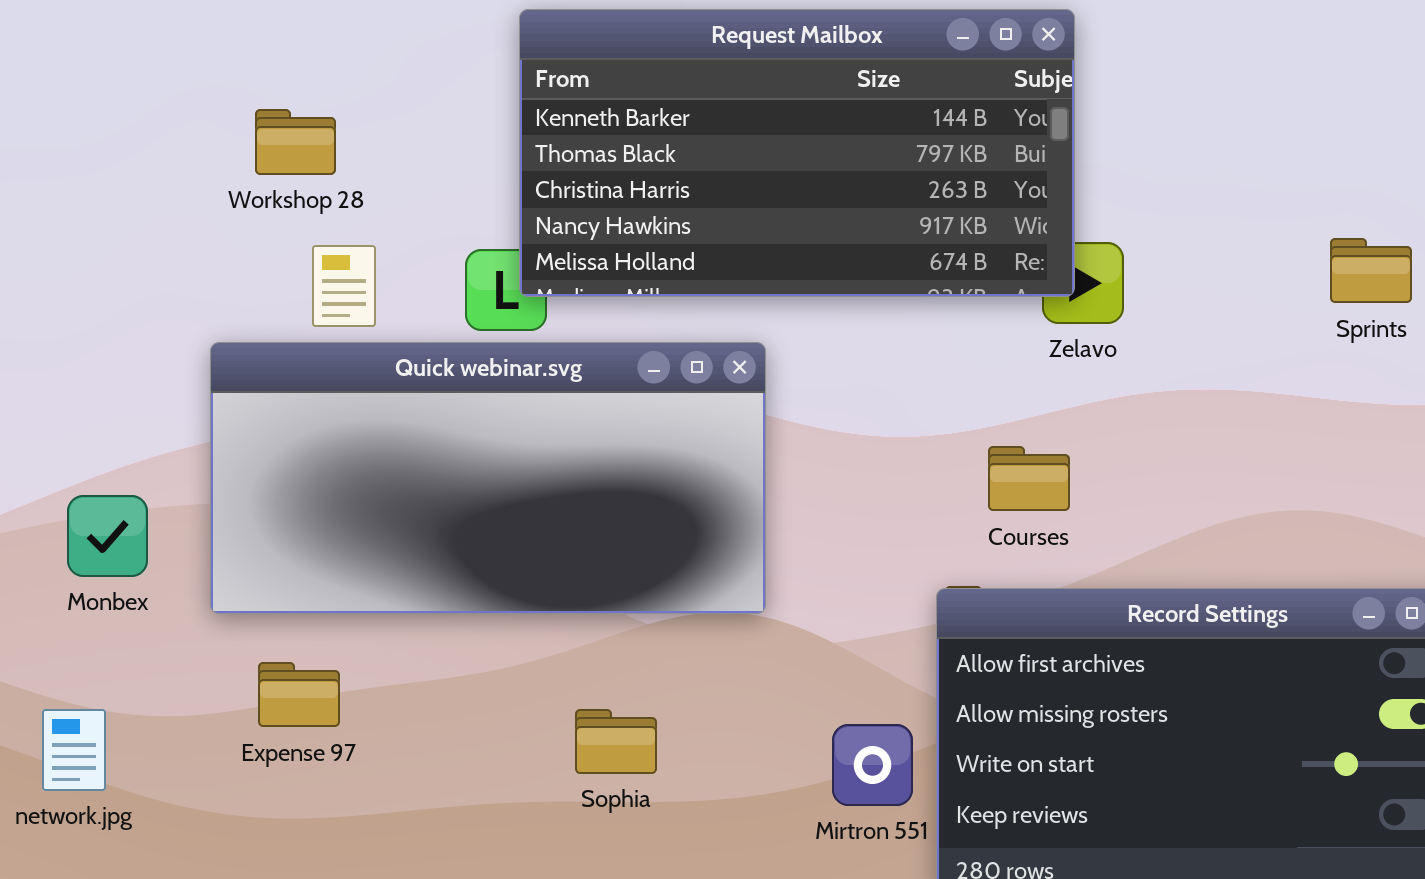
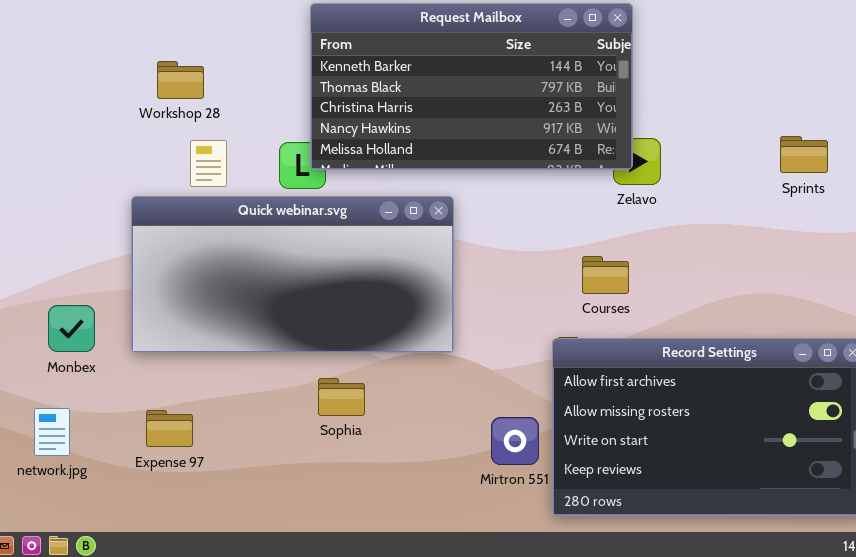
Monbex: [67,495,148,577] -> [48,305,95,352], moved
Expense 97: [258,662,340,727] -> [146,410,193,447], moved
Sophia: [575,709,657,774] -> [318,378,365,416], moved

